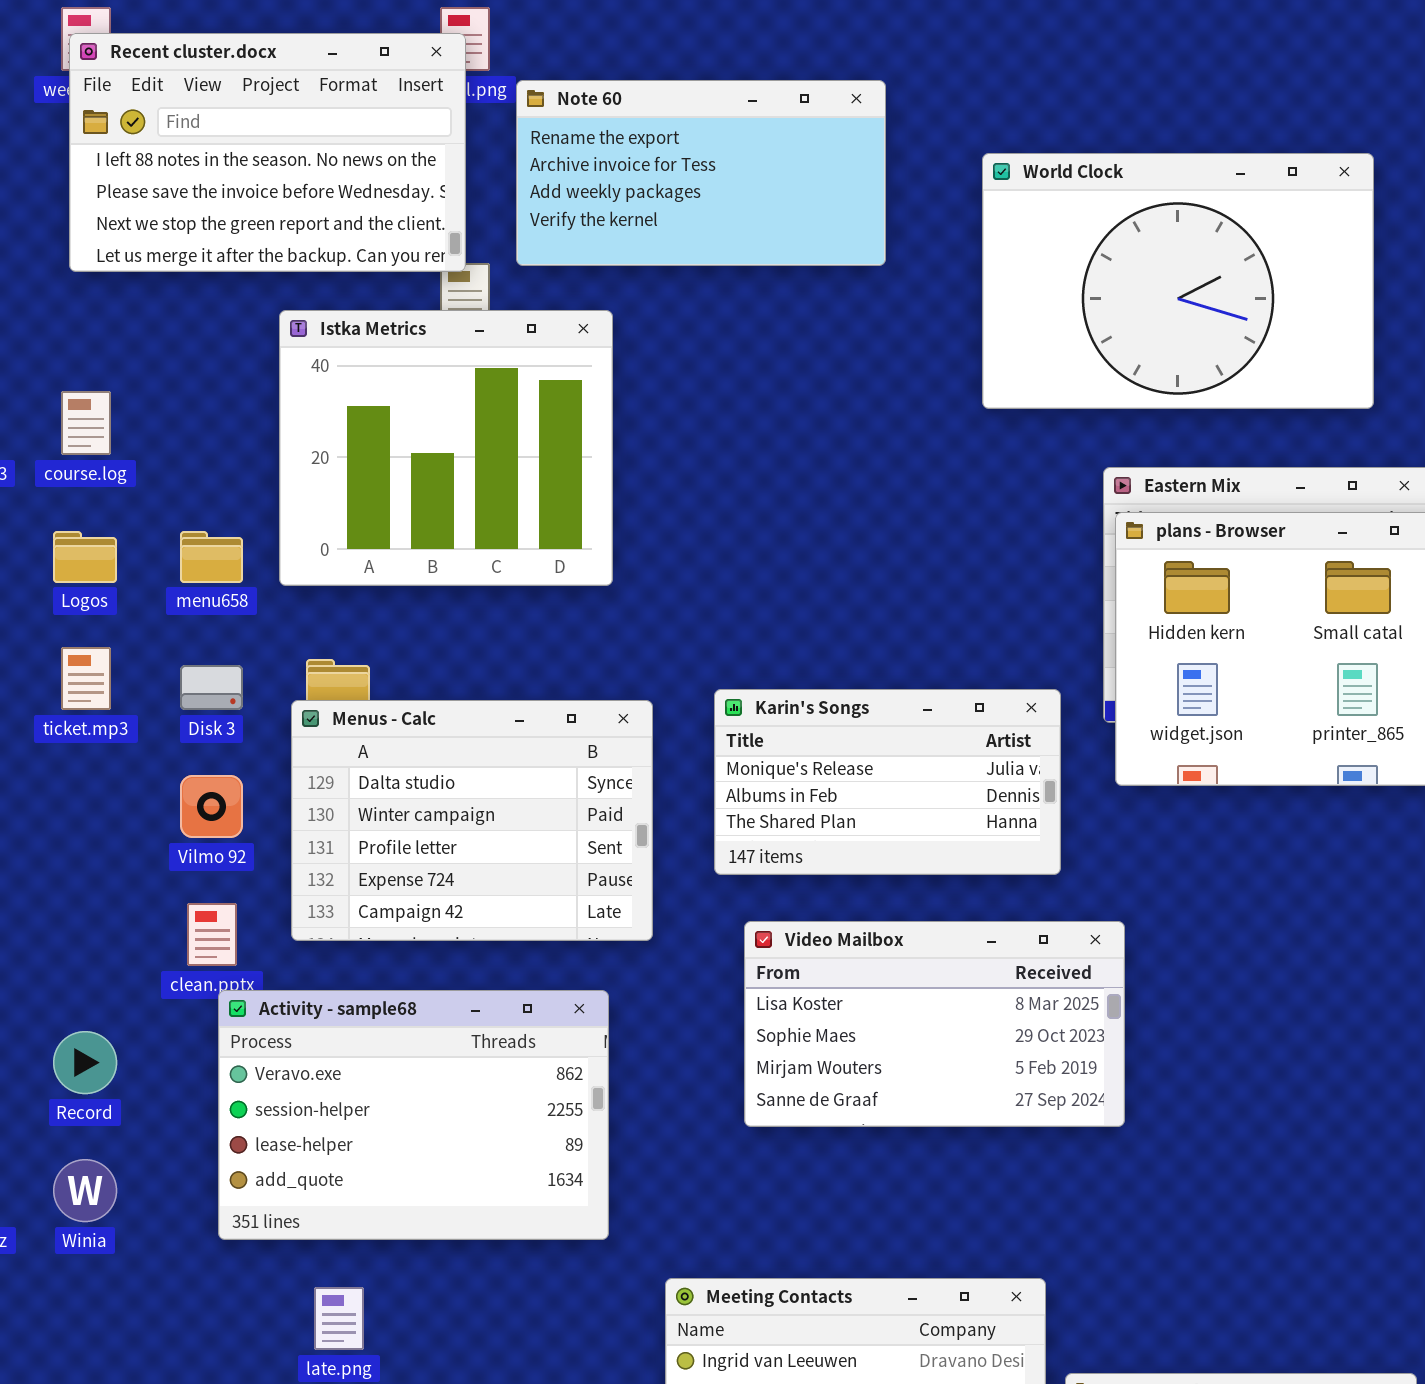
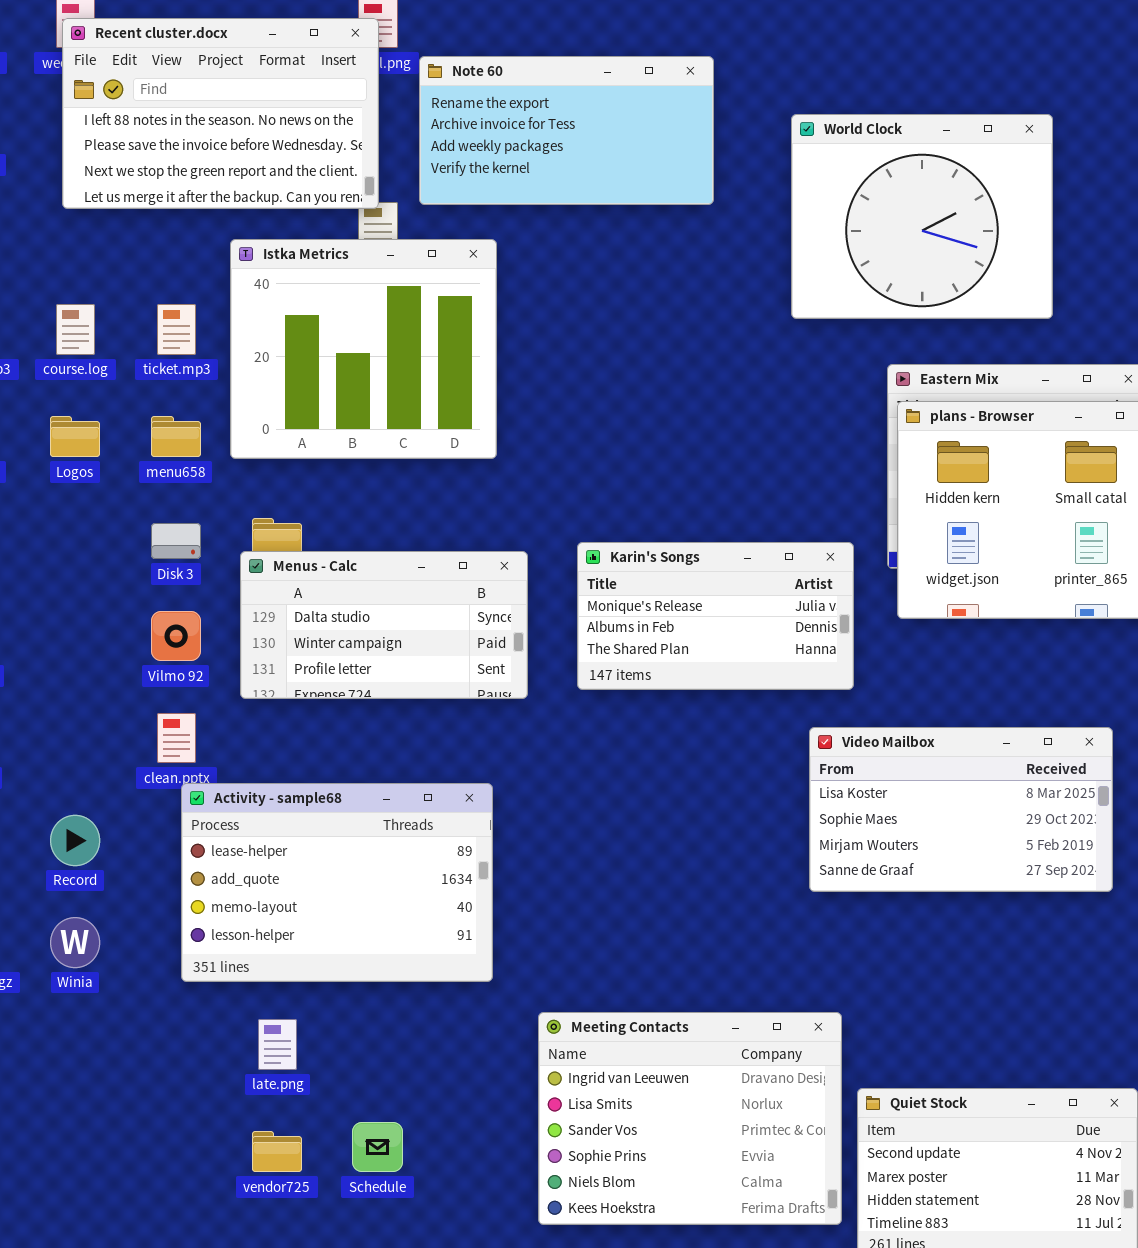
World Clock: [982,153,1374,409] -> [791,114,1053,319], resized
ticket.mp3: [61,647,111,710] -> [157,304,196,355], moved
Menus - Calc: [291,700,653,941] -> [240,551,528,699], resized
Video Mailbox: [744,921,1125,1127] -> [809,727,1113,892], moved
Activity - sample68: [218,990,609,1240] -> [181,783,493,982], scrolled down 2 rows

